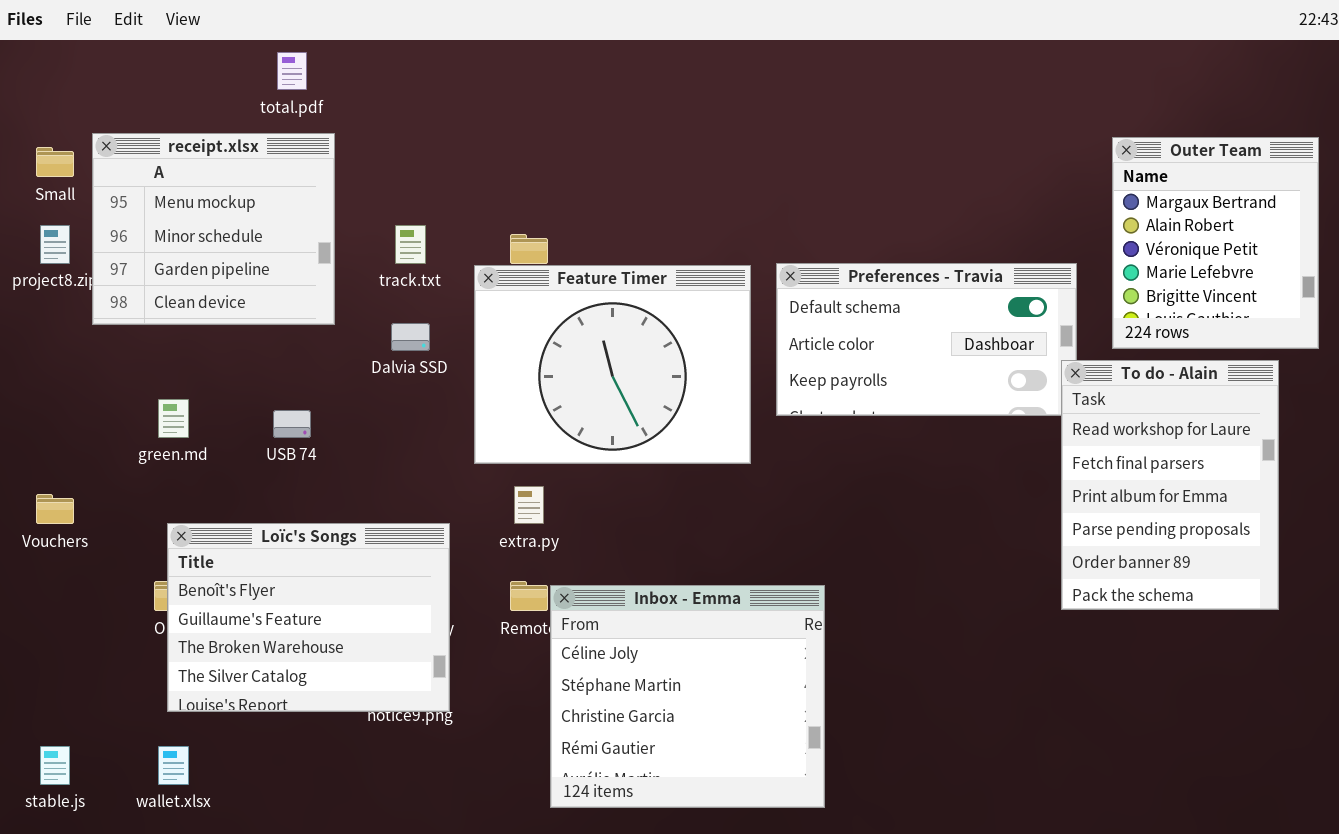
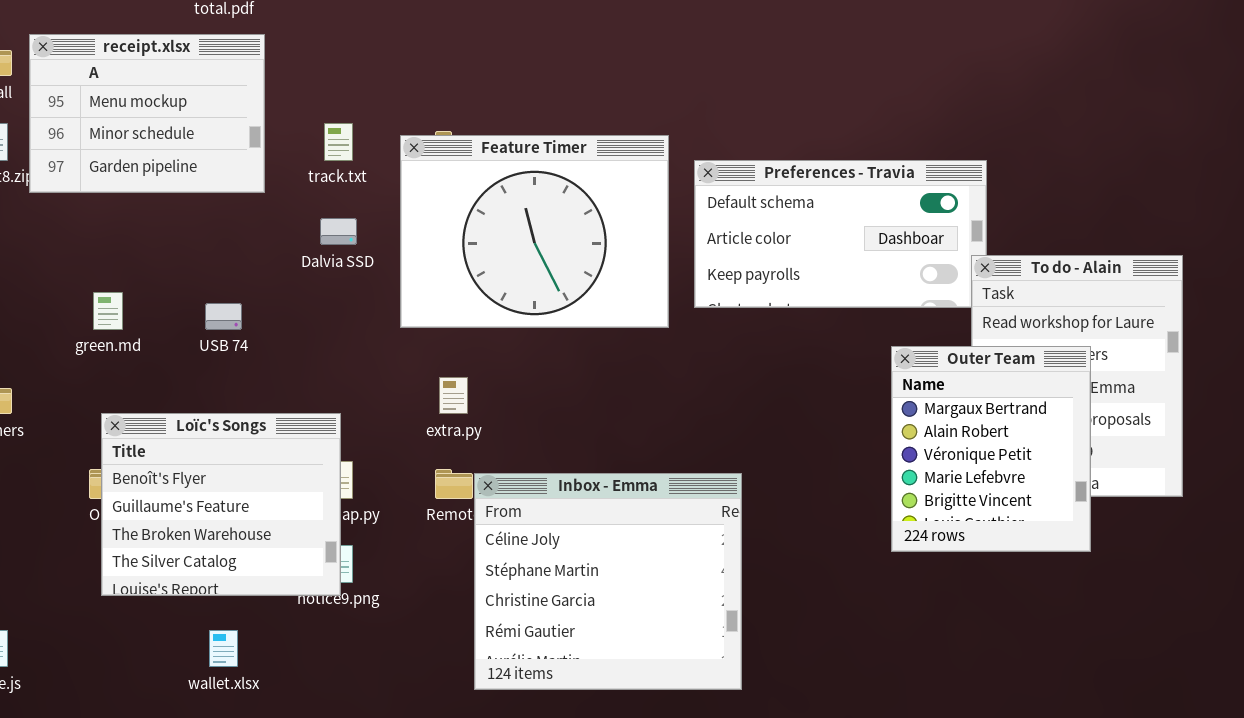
receipt.xlsx: [92,133,335,325] -> [29,34,265,193], resized
Outer Team: [1112,137,1319,349] -> [891,346,1091,552], moved
Feature Timer: [474,265,751,464] -> [400,135,669,328], moved
Loïc's Songs: [167,523,450,712] -> [101,413,341,596], resized
wallet.xlsx: [158,746,189,785] -> [209,630,238,667], moved

